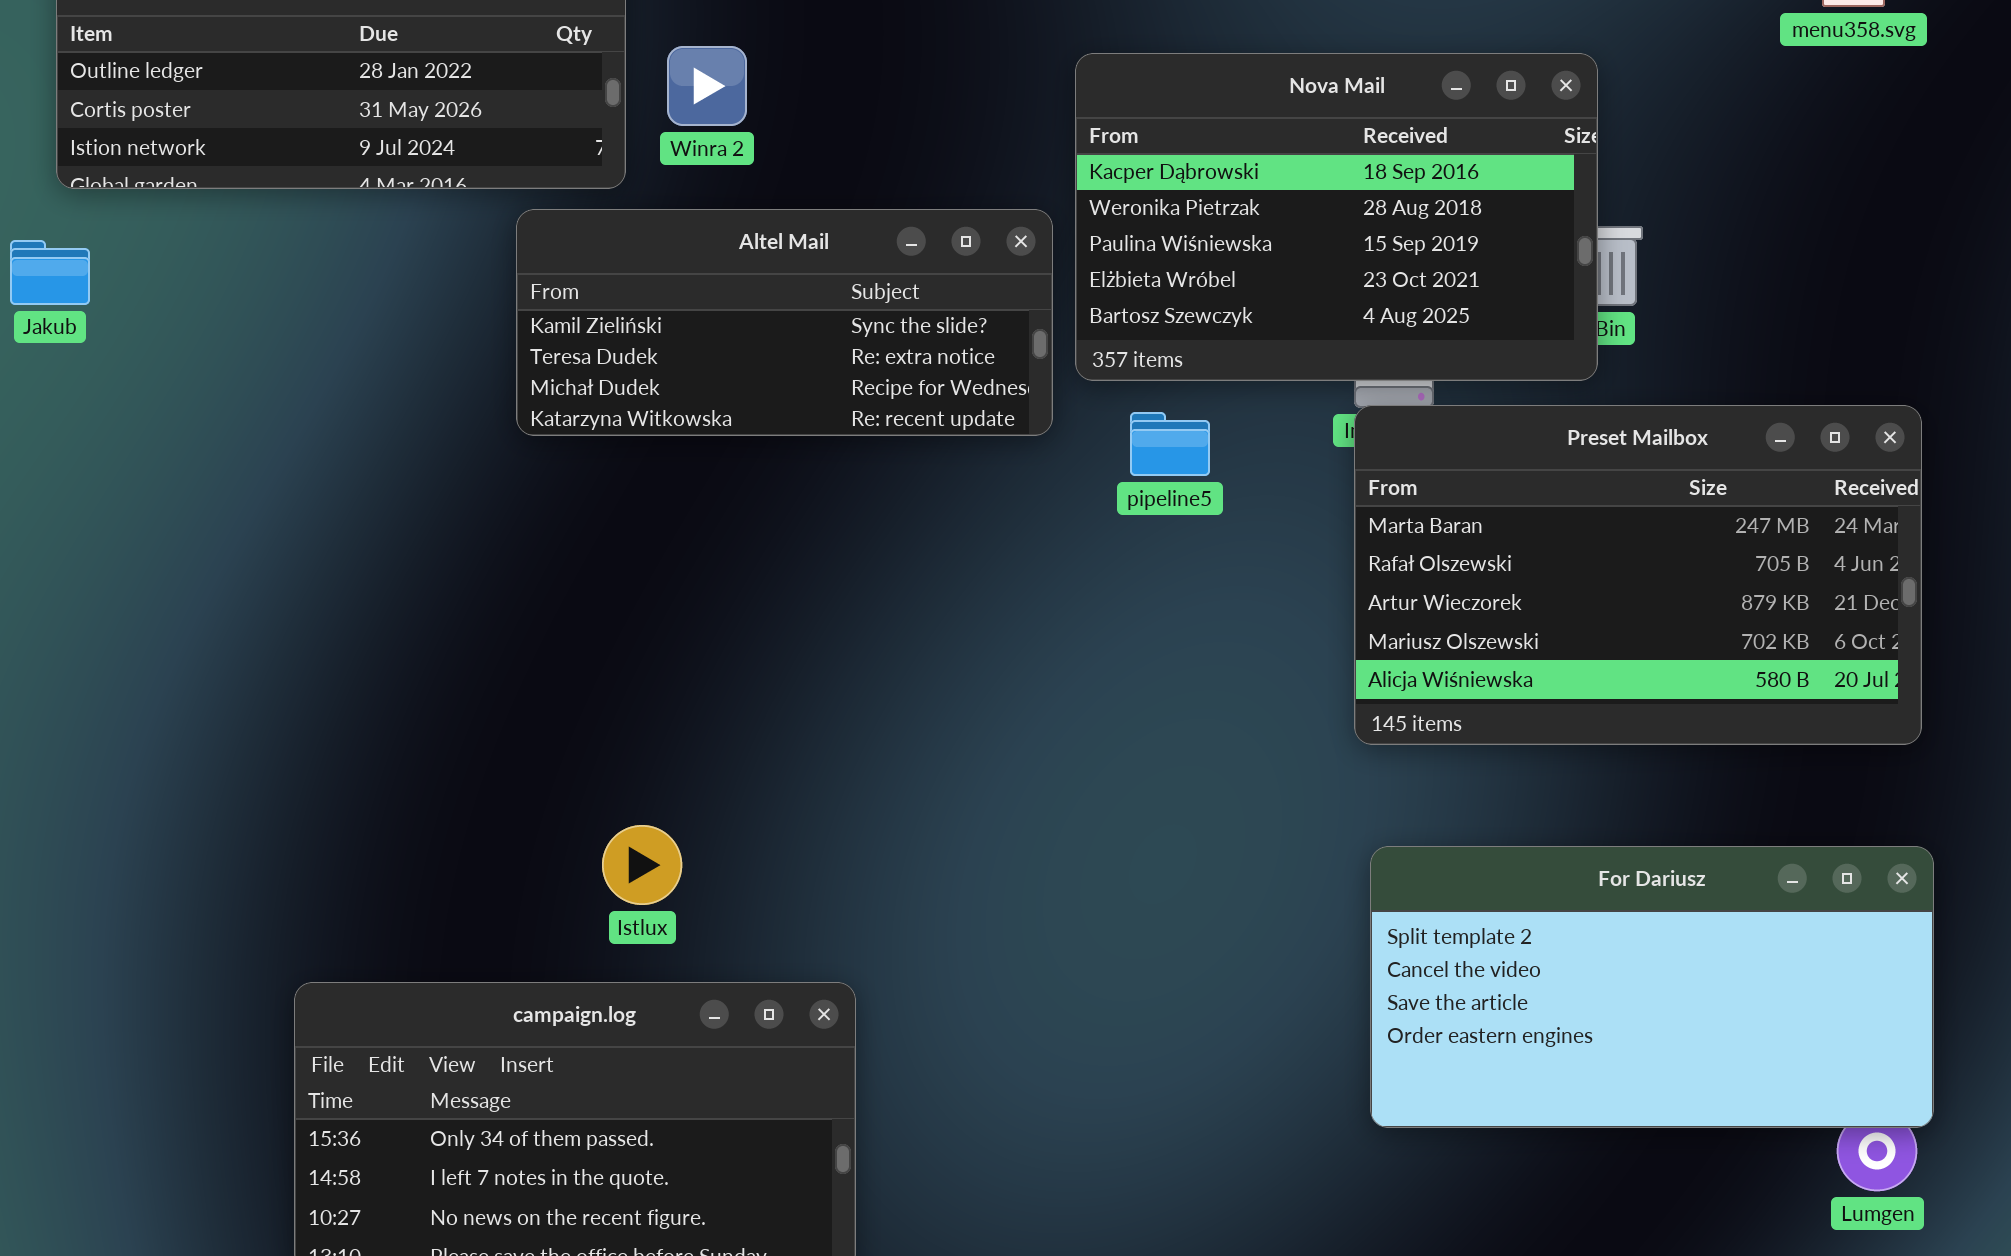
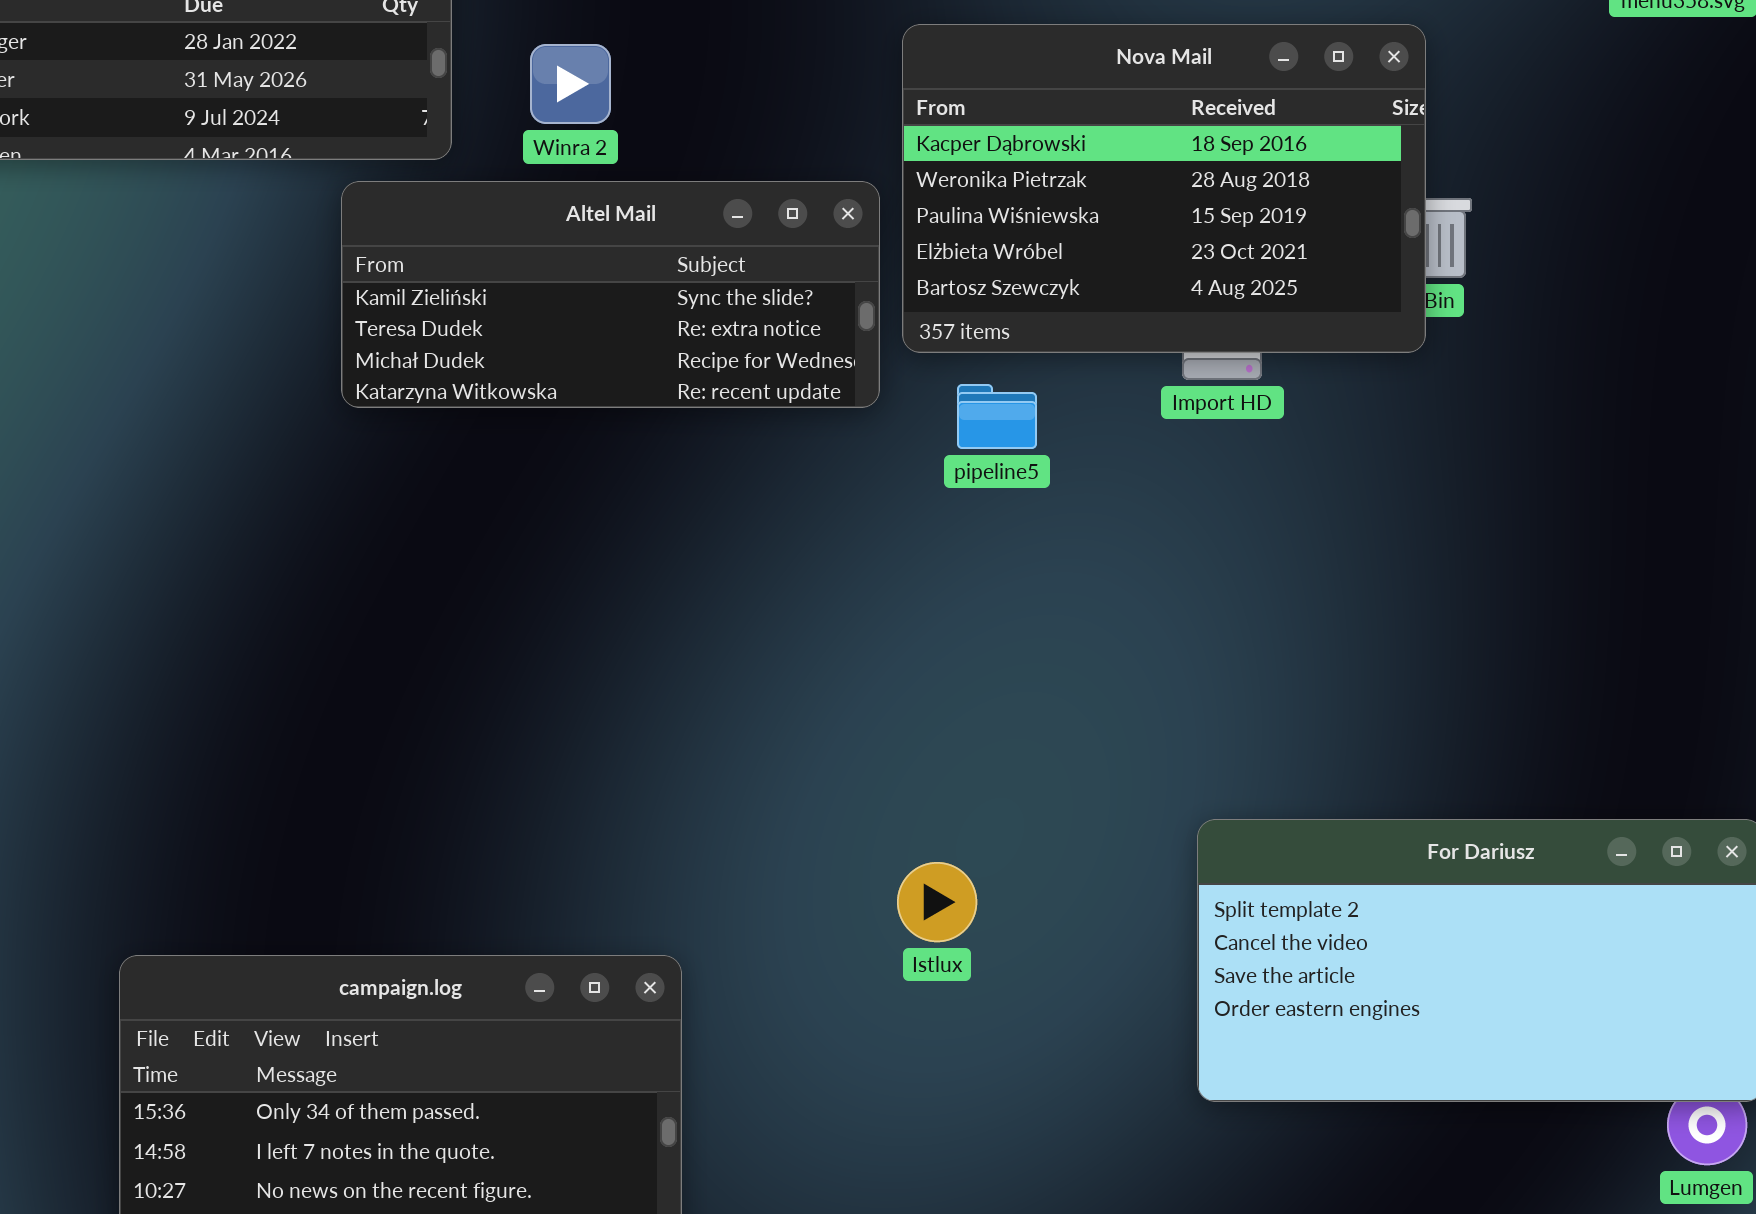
Winra 2: [667,46,747,126] -> [530,44,611,124], moved
Preset Mailbox: [1354,405,1922,745] -> none, closed
Istlux: [602,825,682,905] -> [897,862,977,942], moved

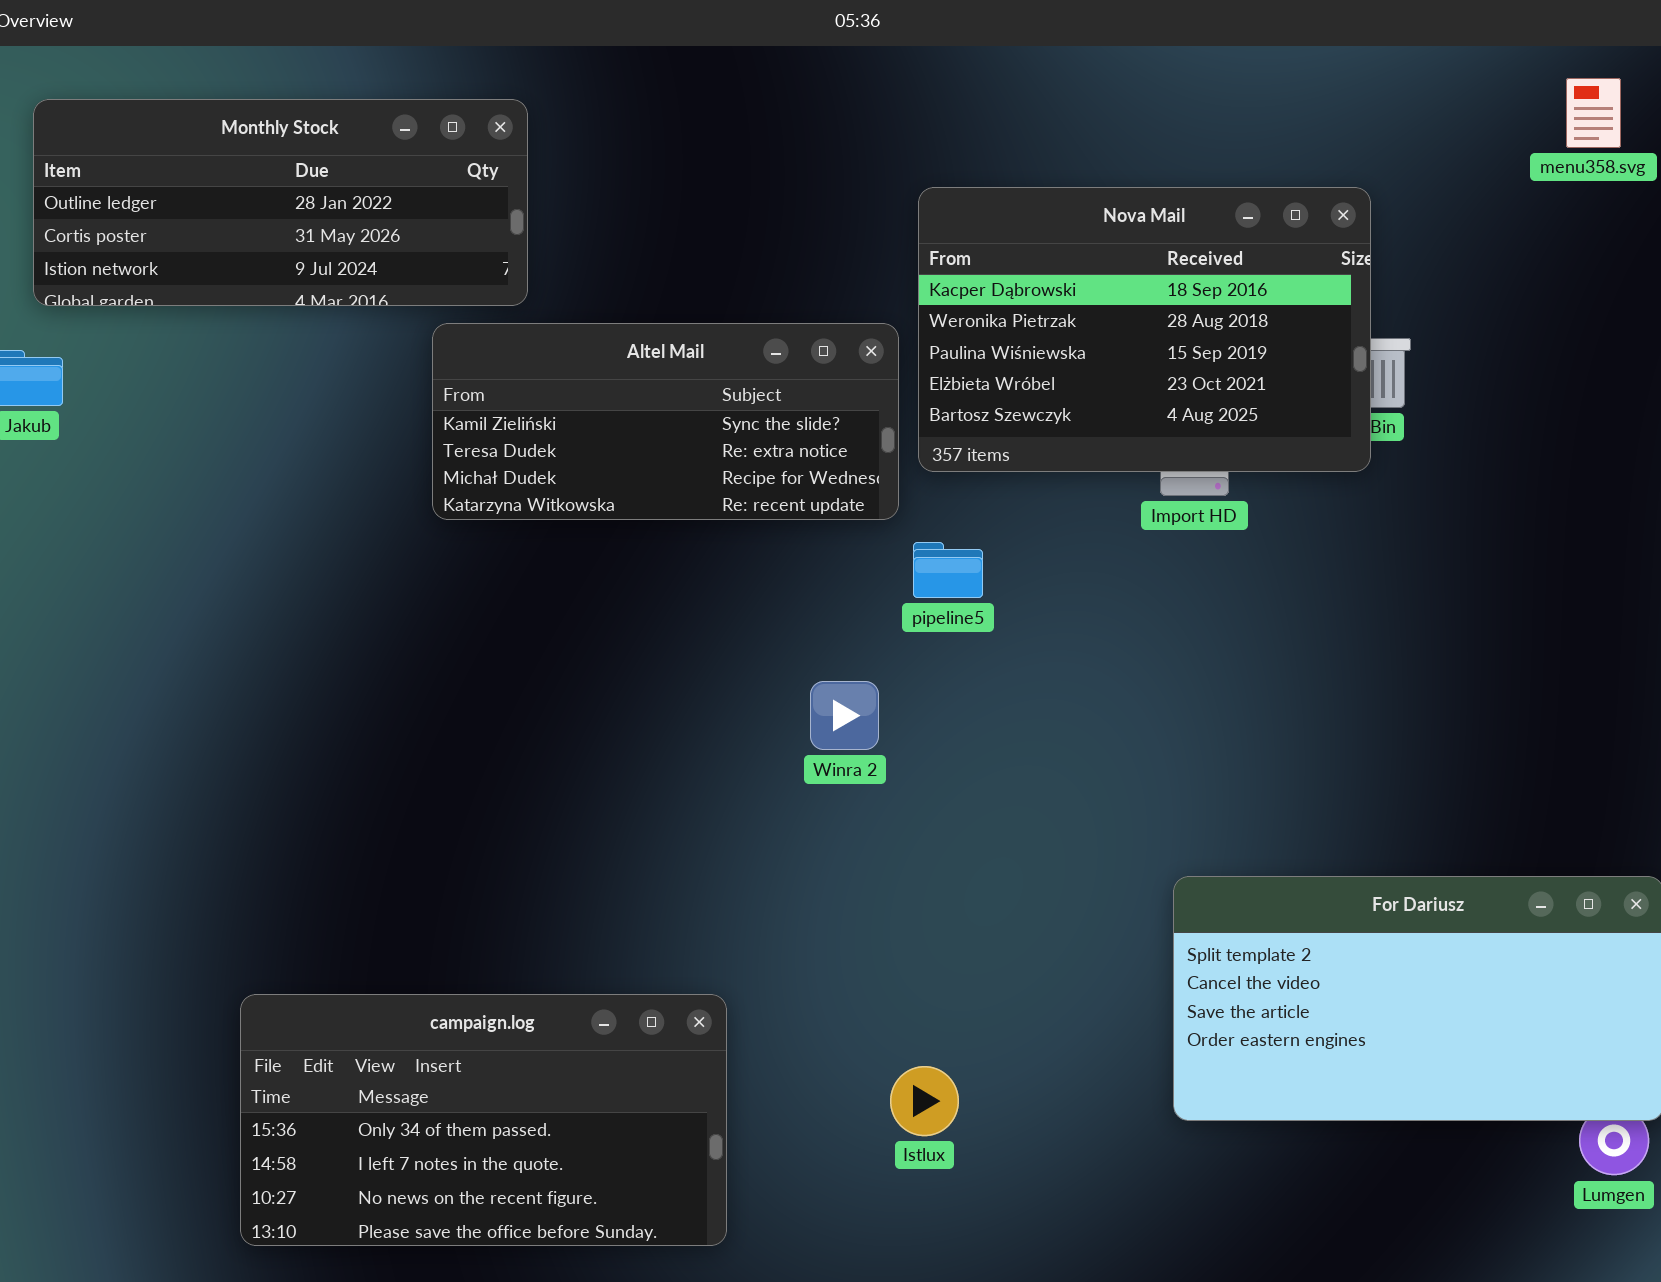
Winra 2: [530,44,611,124] -> [810,681,879,750], moved
pipeline5: [957,384,1037,449] -> [913,542,983,598], moved
Istlux: [897,862,977,942] -> [890,1066,959,1136], moved

